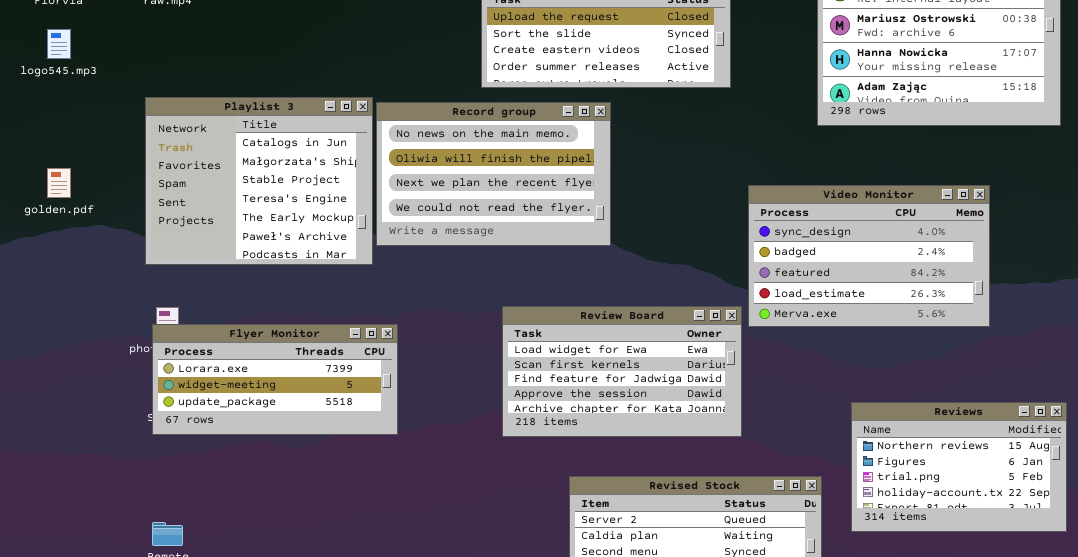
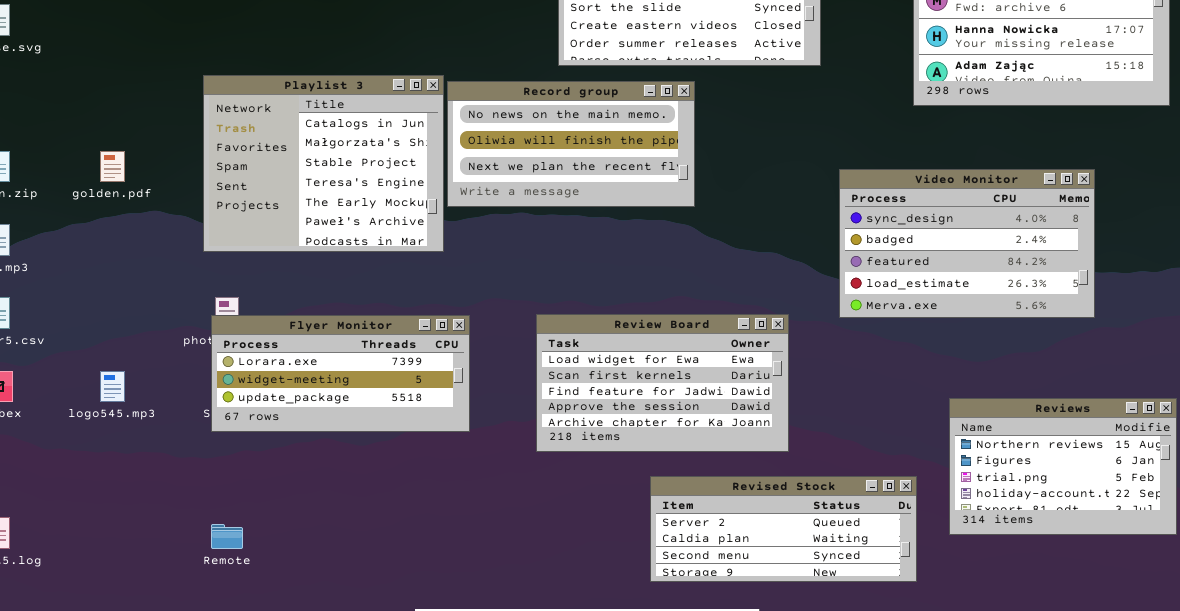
logo545.mp3: [47,29,71,59] -> [100,371,125,402], moved
Record group: [376,102,611,246] -> [447,81,695,207], resized
Review Board: [502,306,742,437] -> [536,314,789,452], moved

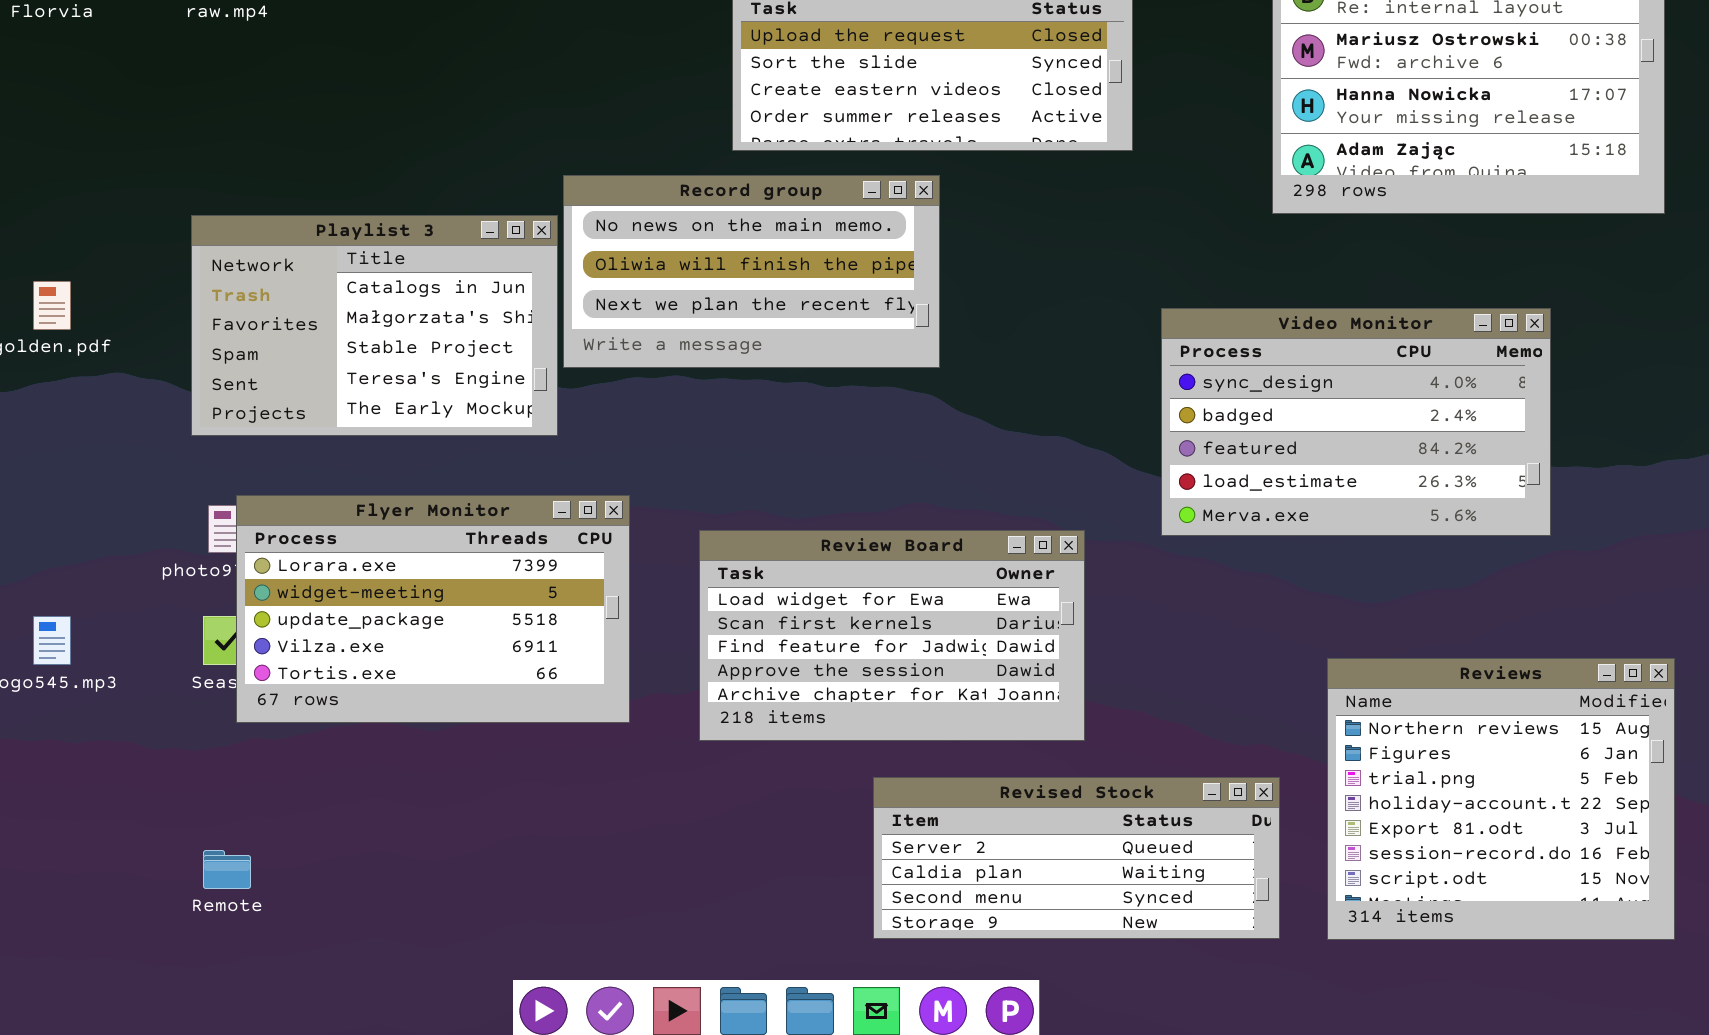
Playlist 3: [203,75,444,252] -> [191,215,558,436], resized
Flyer Monitor: [211,315,470,432] -> [236,495,630,723], moved, resized
Reviews: [949,398,1177,535] -> [1327,658,1675,940], resized

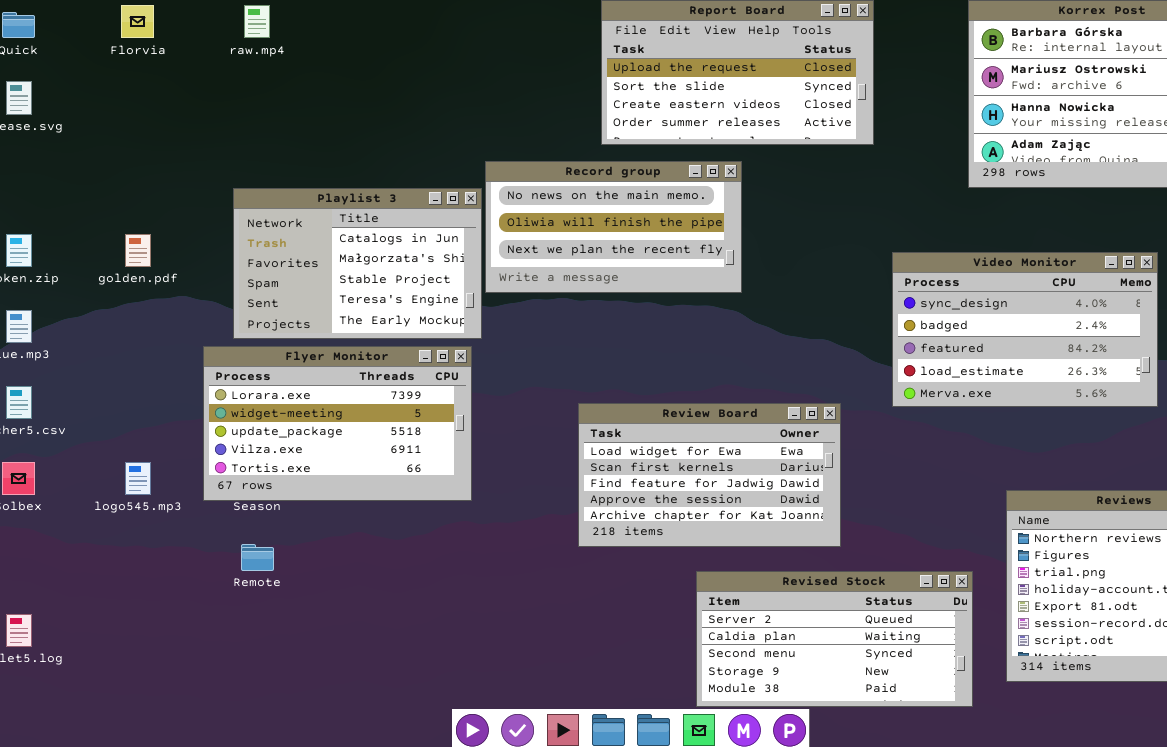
Flyer Monitor: [236,495,630,723] -> [203,346,472,501], moved
Revised Stock: [873,777,1280,939] -> [696,571,973,707], resized
Remote: [203,850,251,889] -> [241,544,274,571], moved

